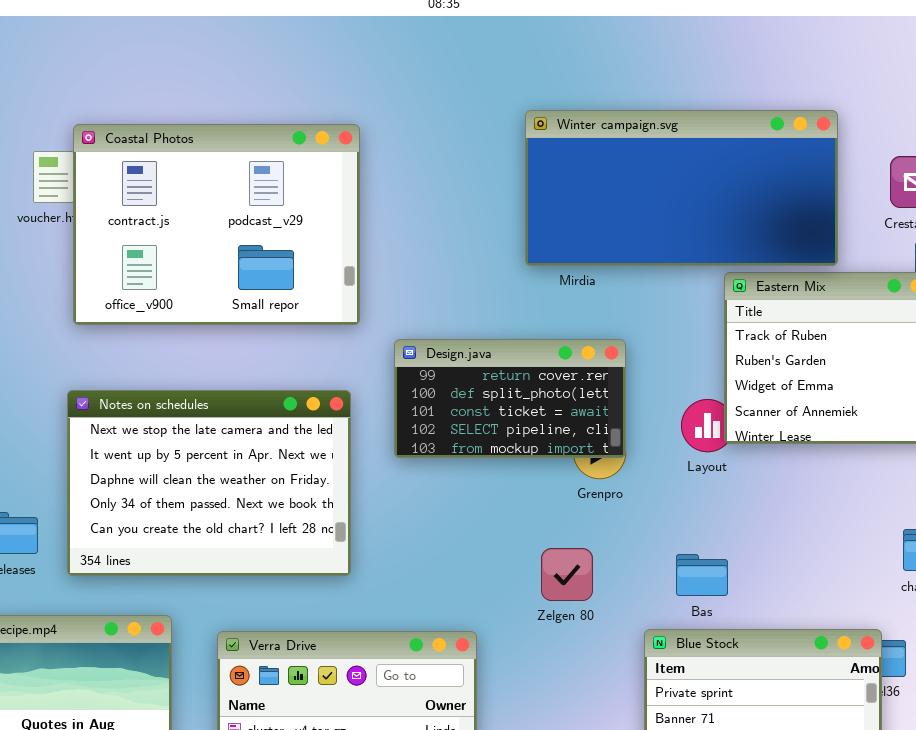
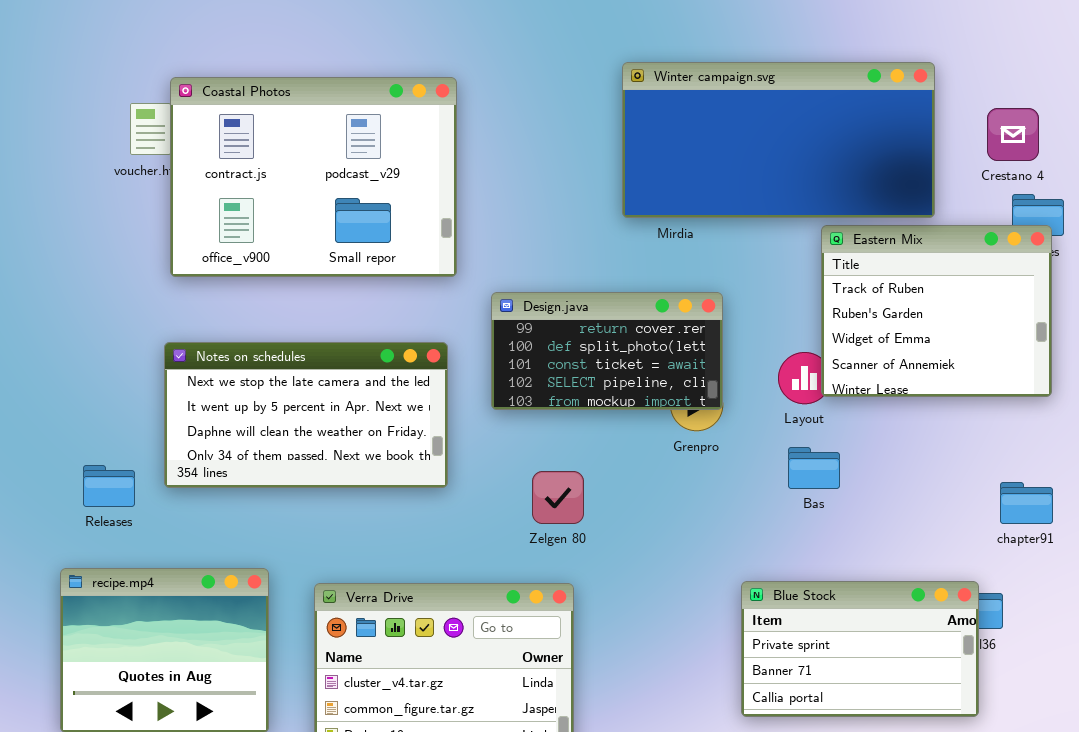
Notes on schedules: [67,390,351,576] -> [164,342,448,488], resized
Zelgen 80: [541,548,593,601] -> [532,471,584,524], moved
Bas: [676,554,728,596] -> [788,447,840,489], moved

